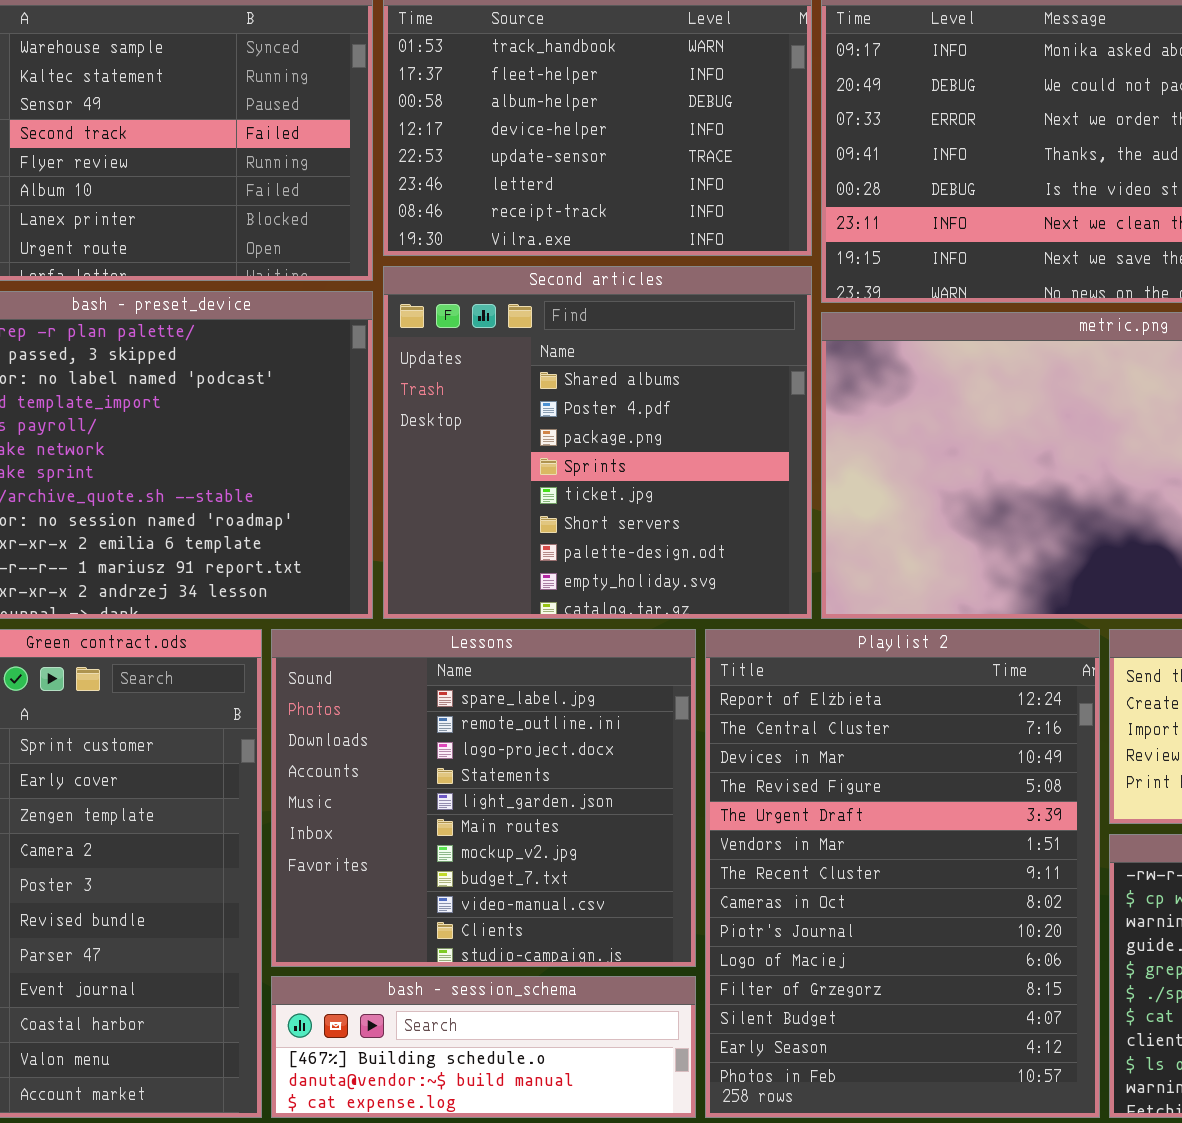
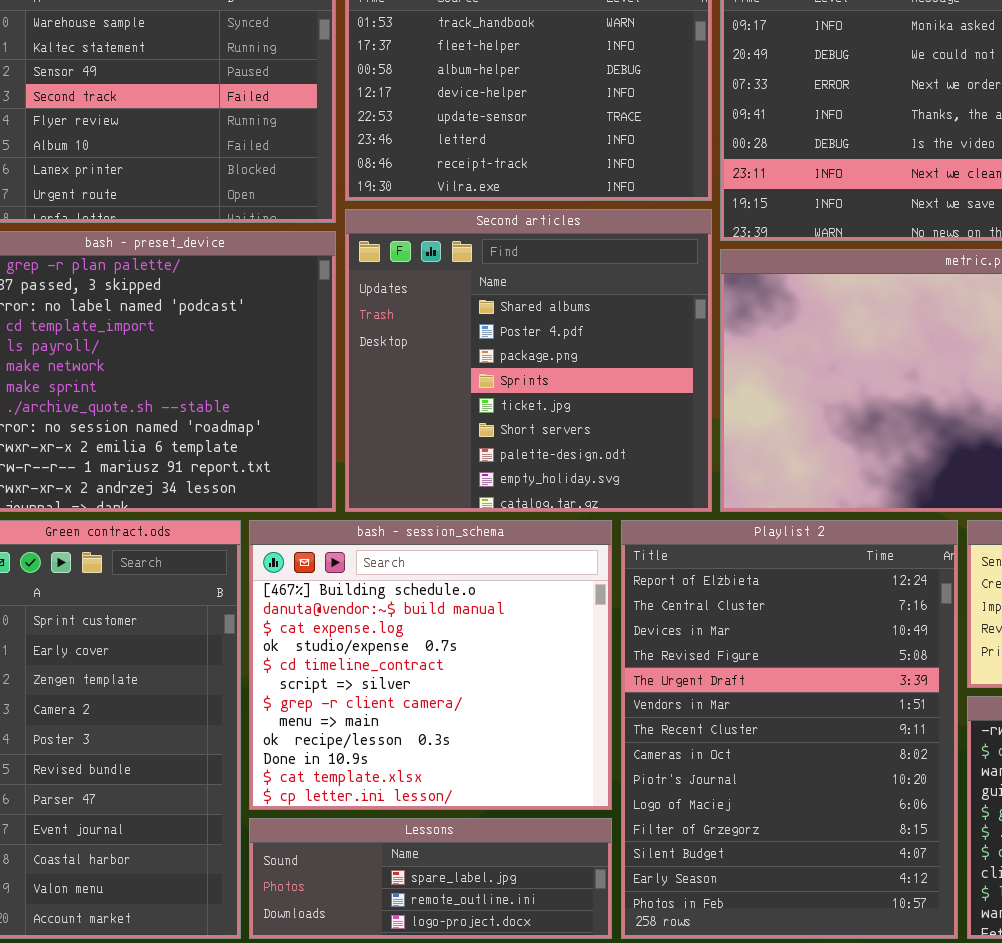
Lessons: [271,629,696,967] -> [249,818,612,939], moved, resized
bash - session_schema: [271,976,696,1118] -> [249,520,612,810], moved, resized

